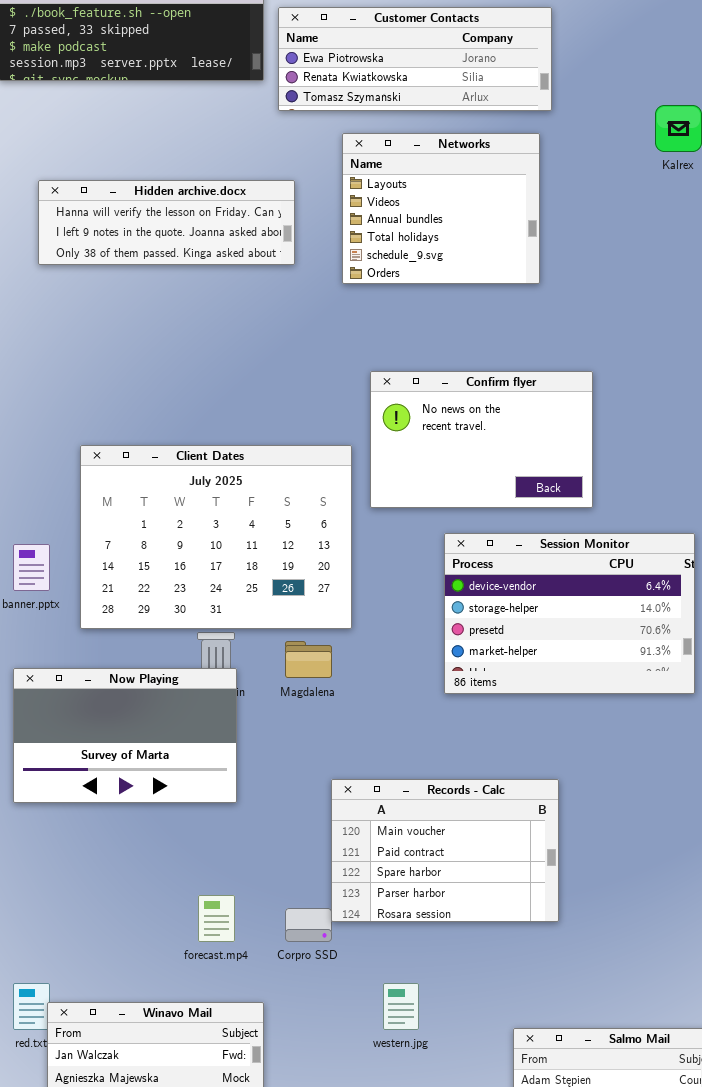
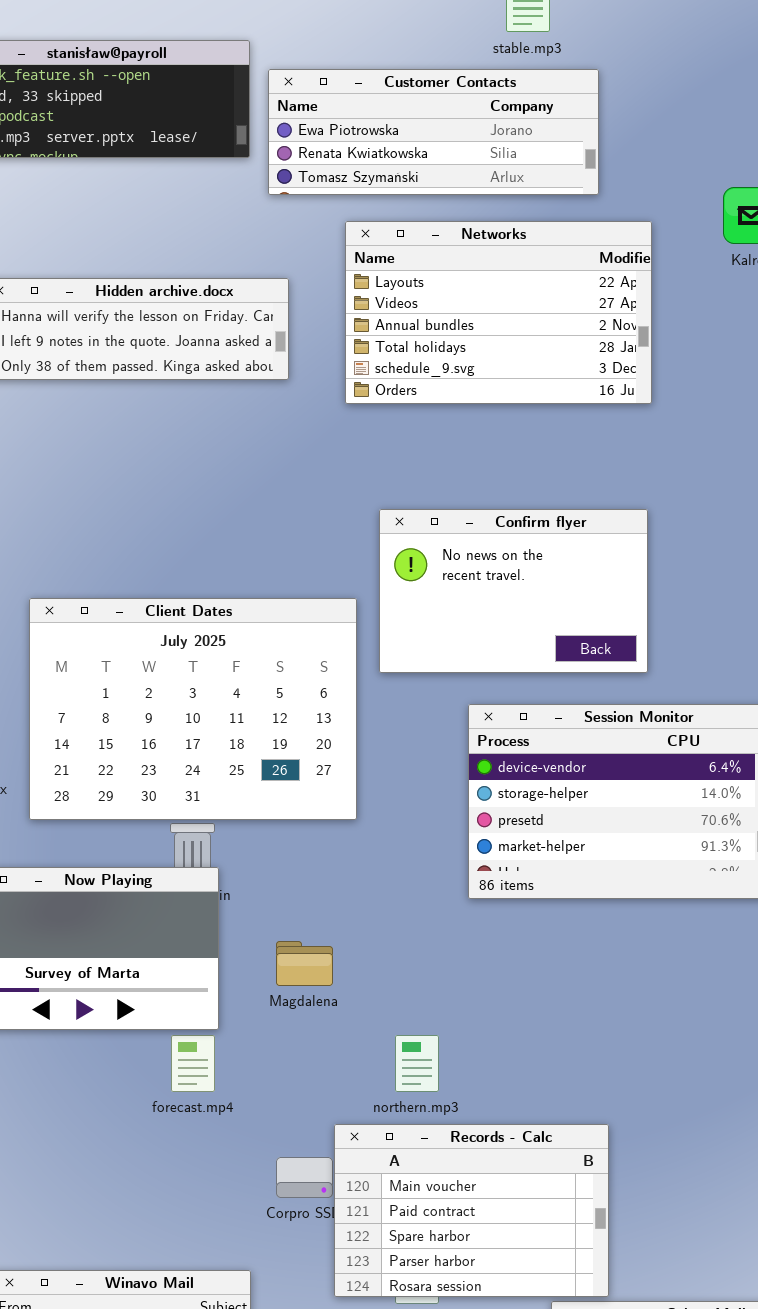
Networks: [342,133,540,284] -> [345,221,652,404], resized
Magdalena: [285,641,332,678] -> [276,941,333,986], moved
Records - Calc: [331,779,559,922] -> [334,1124,609,1297], moved
forecast.mp4: [198,895,235,942] -> [171,1035,215,1092], moved

